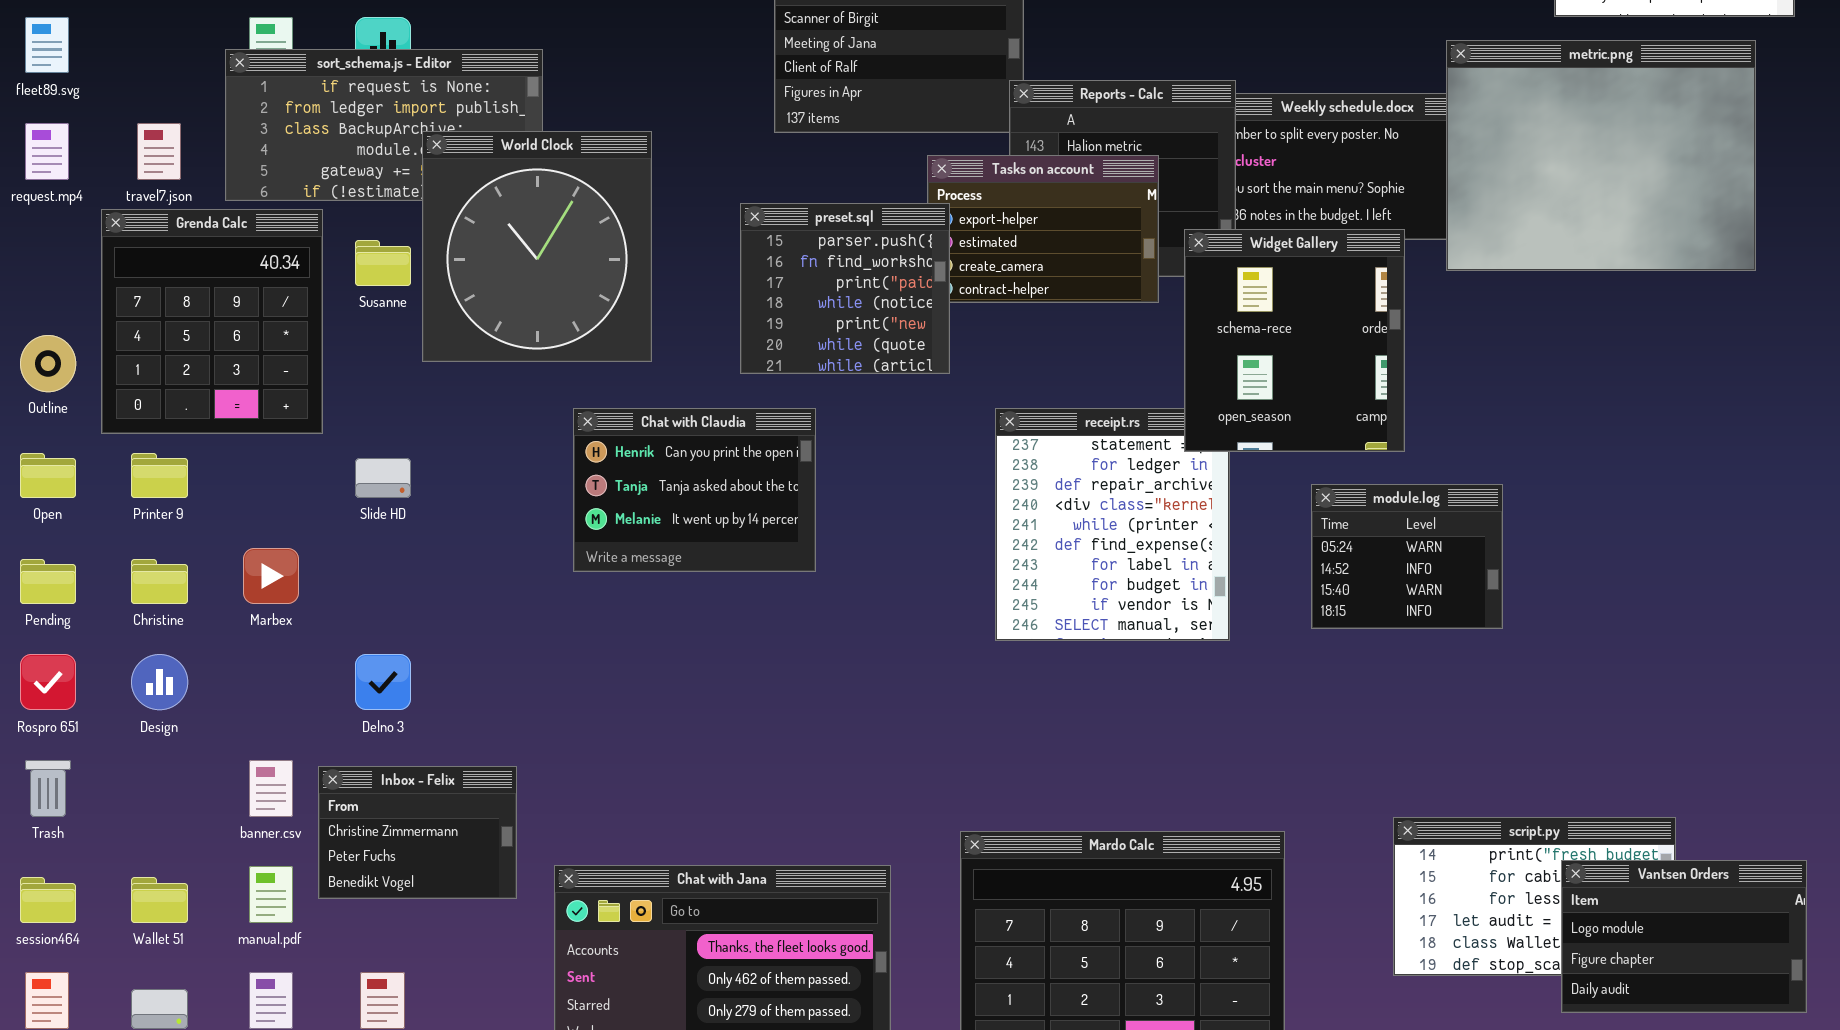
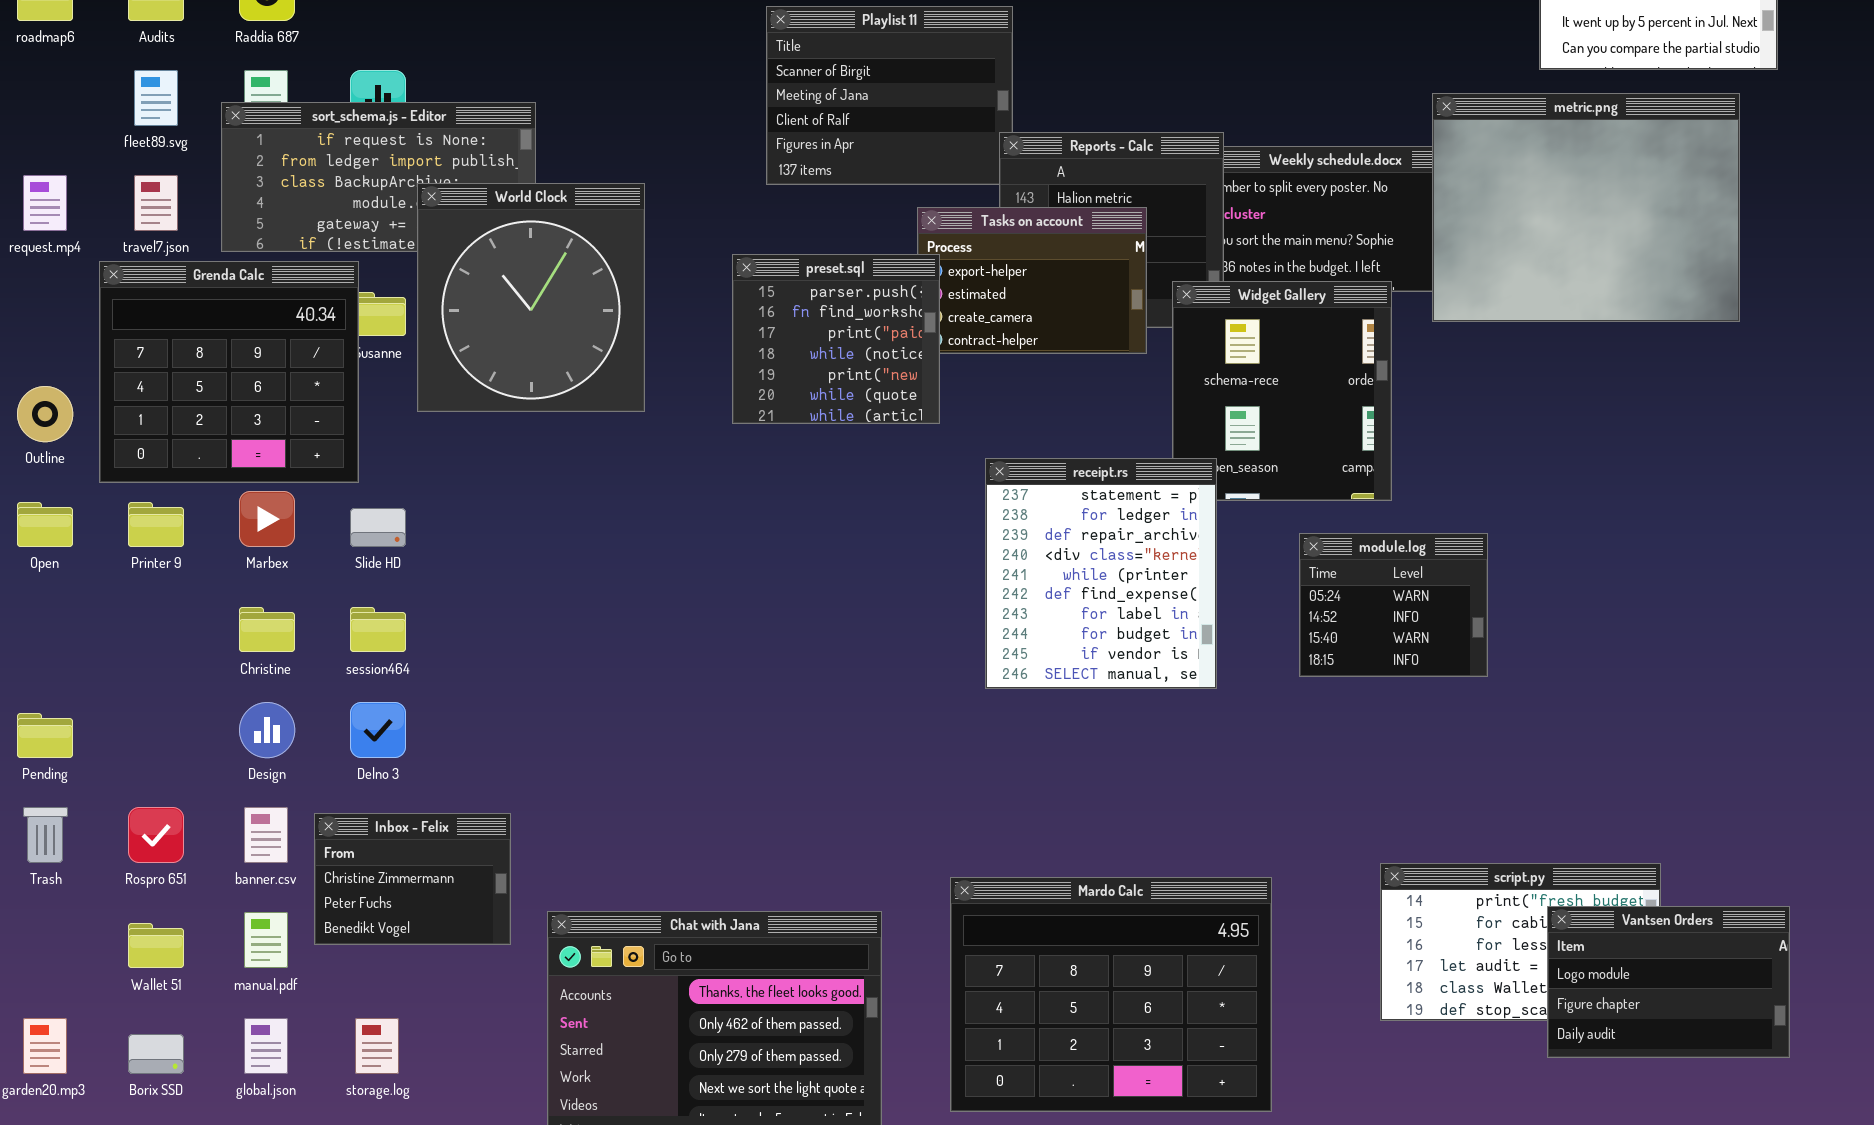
fleet89.svg: [25,17,69,73] -> [134,70,178,126], moved
Grenda Calc: [101,209,323,434] -> [99,261,359,483], resized
Chat with Claudia: [573,408,816,572] -> none, closed
receipt.rs: [995,408,1230,641] -> [985,458,1217,689], raised
Marbex: [243,548,299,604] -> [239,491,295,547], moved
Pending: [20,559,76,604] -> [17,713,73,758], moved
Christine: [131,559,188,604] -> [239,607,295,652], moved
Rospro 651: [20,654,76,710] -> [128,807,184,863], moved
Design: [131,654,188,710] -> [239,702,295,758], moved
session464: [20,877,76,923] -> [350,607,406,652], moved

